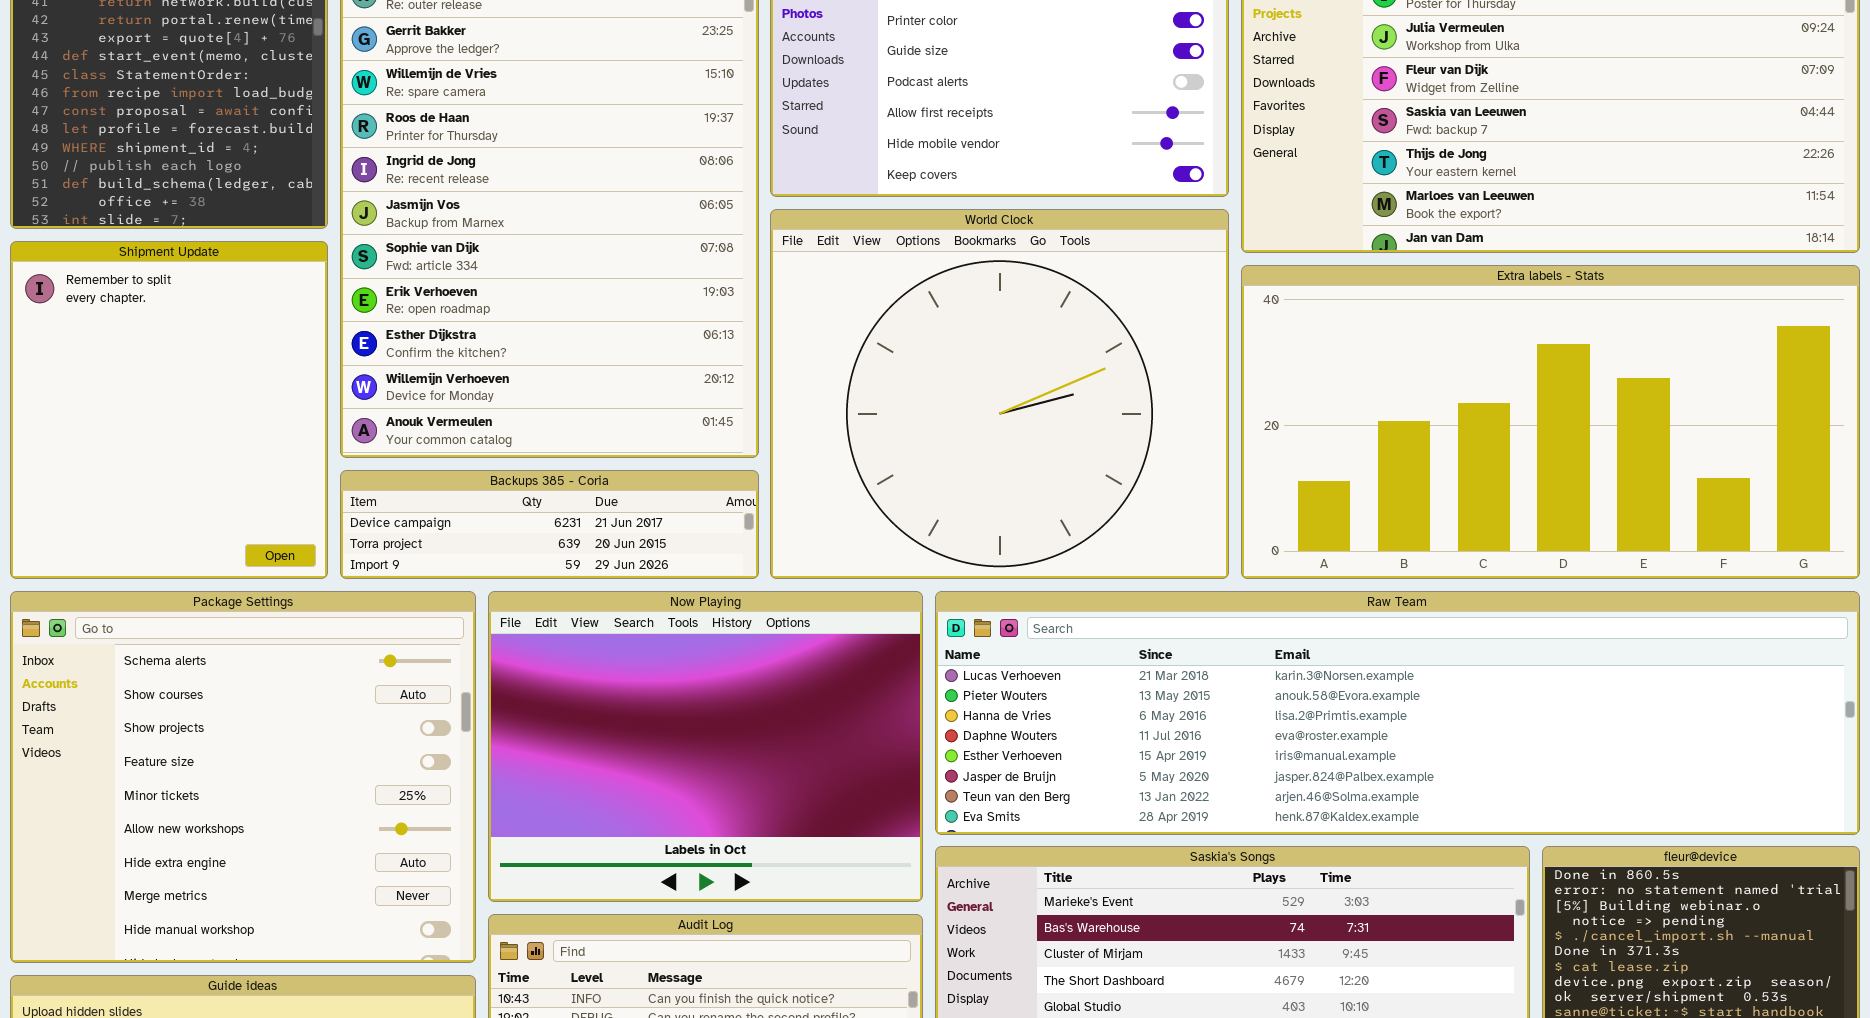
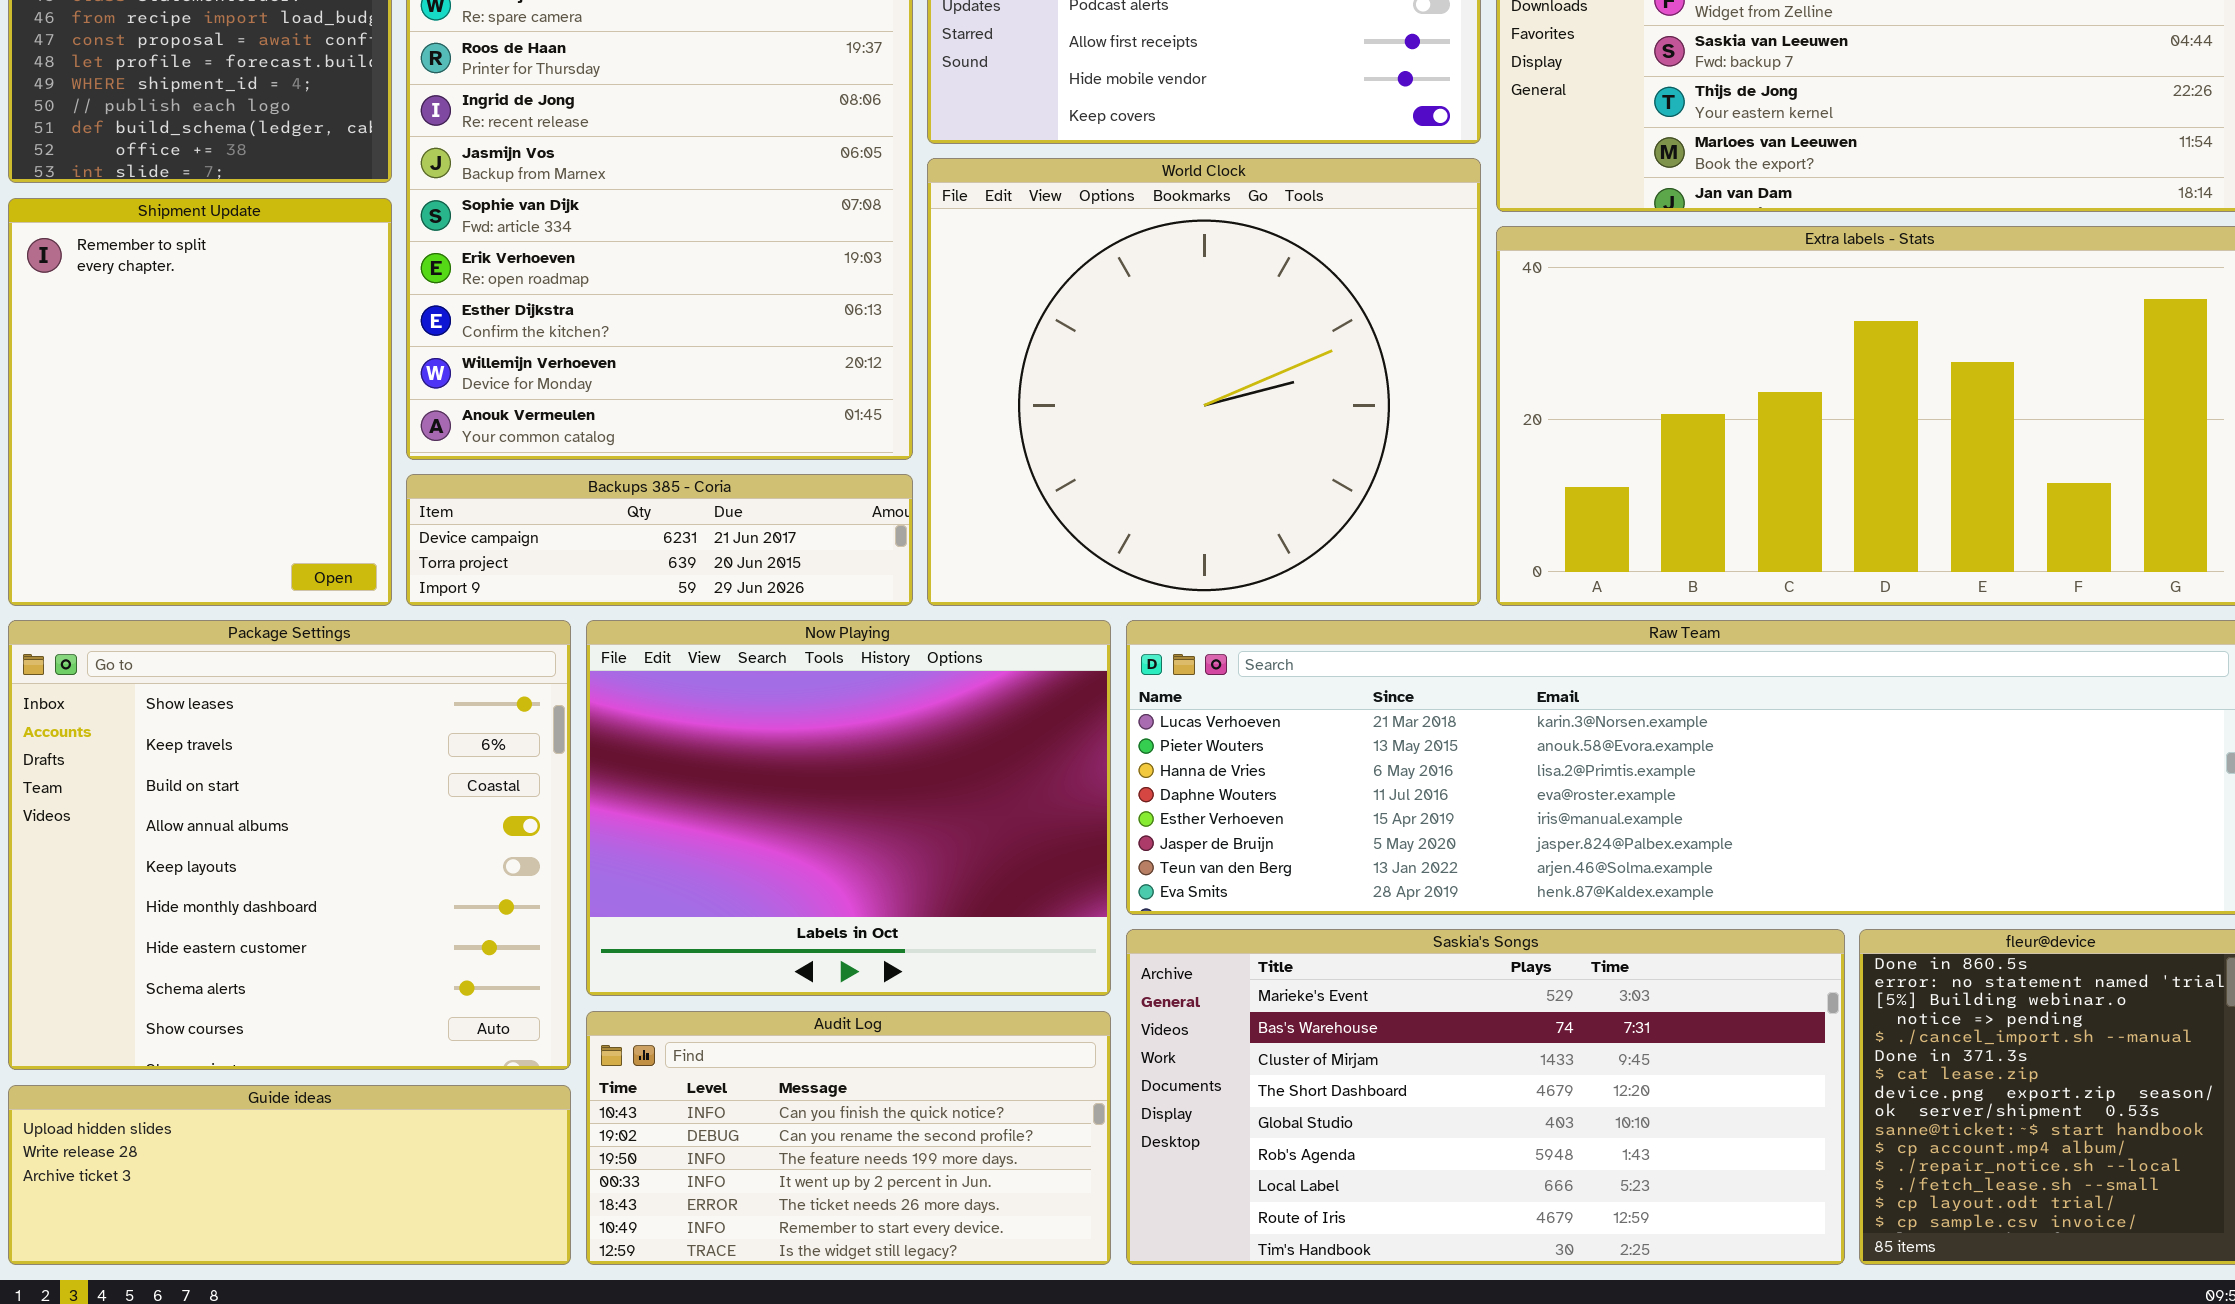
Package Settings: [10,591,476,963] -> [8,620,571,1070], scrolled up 7 rows

